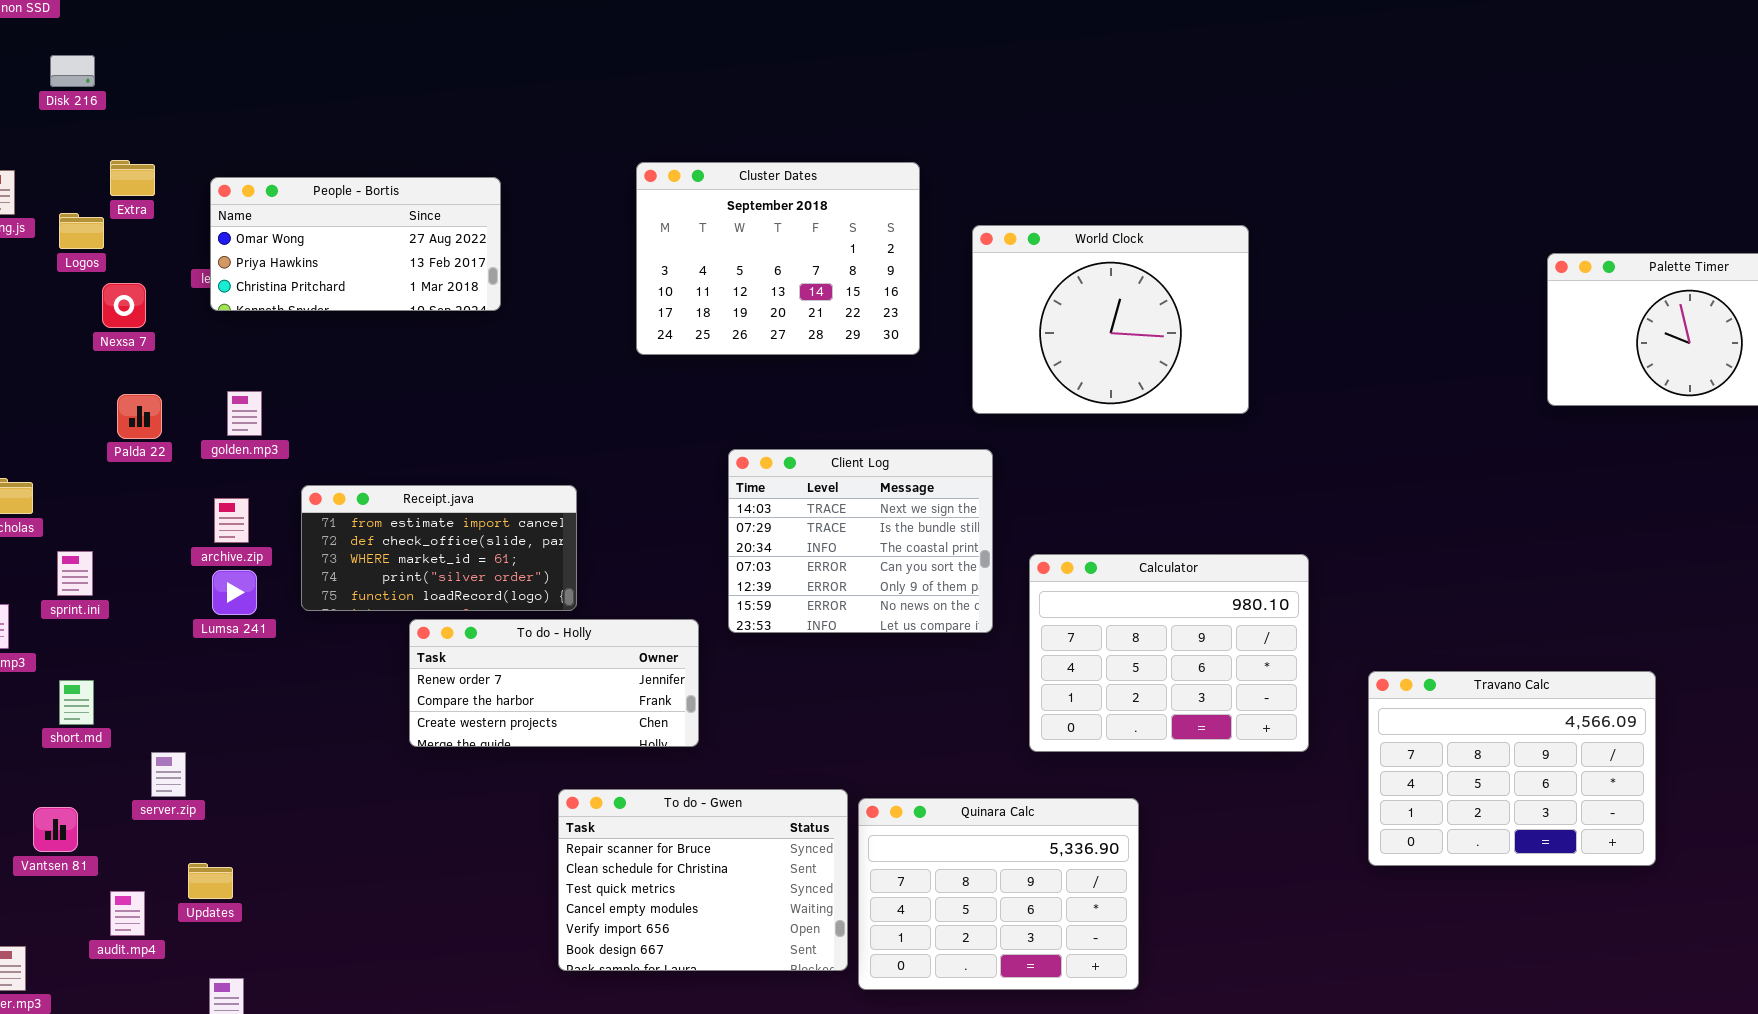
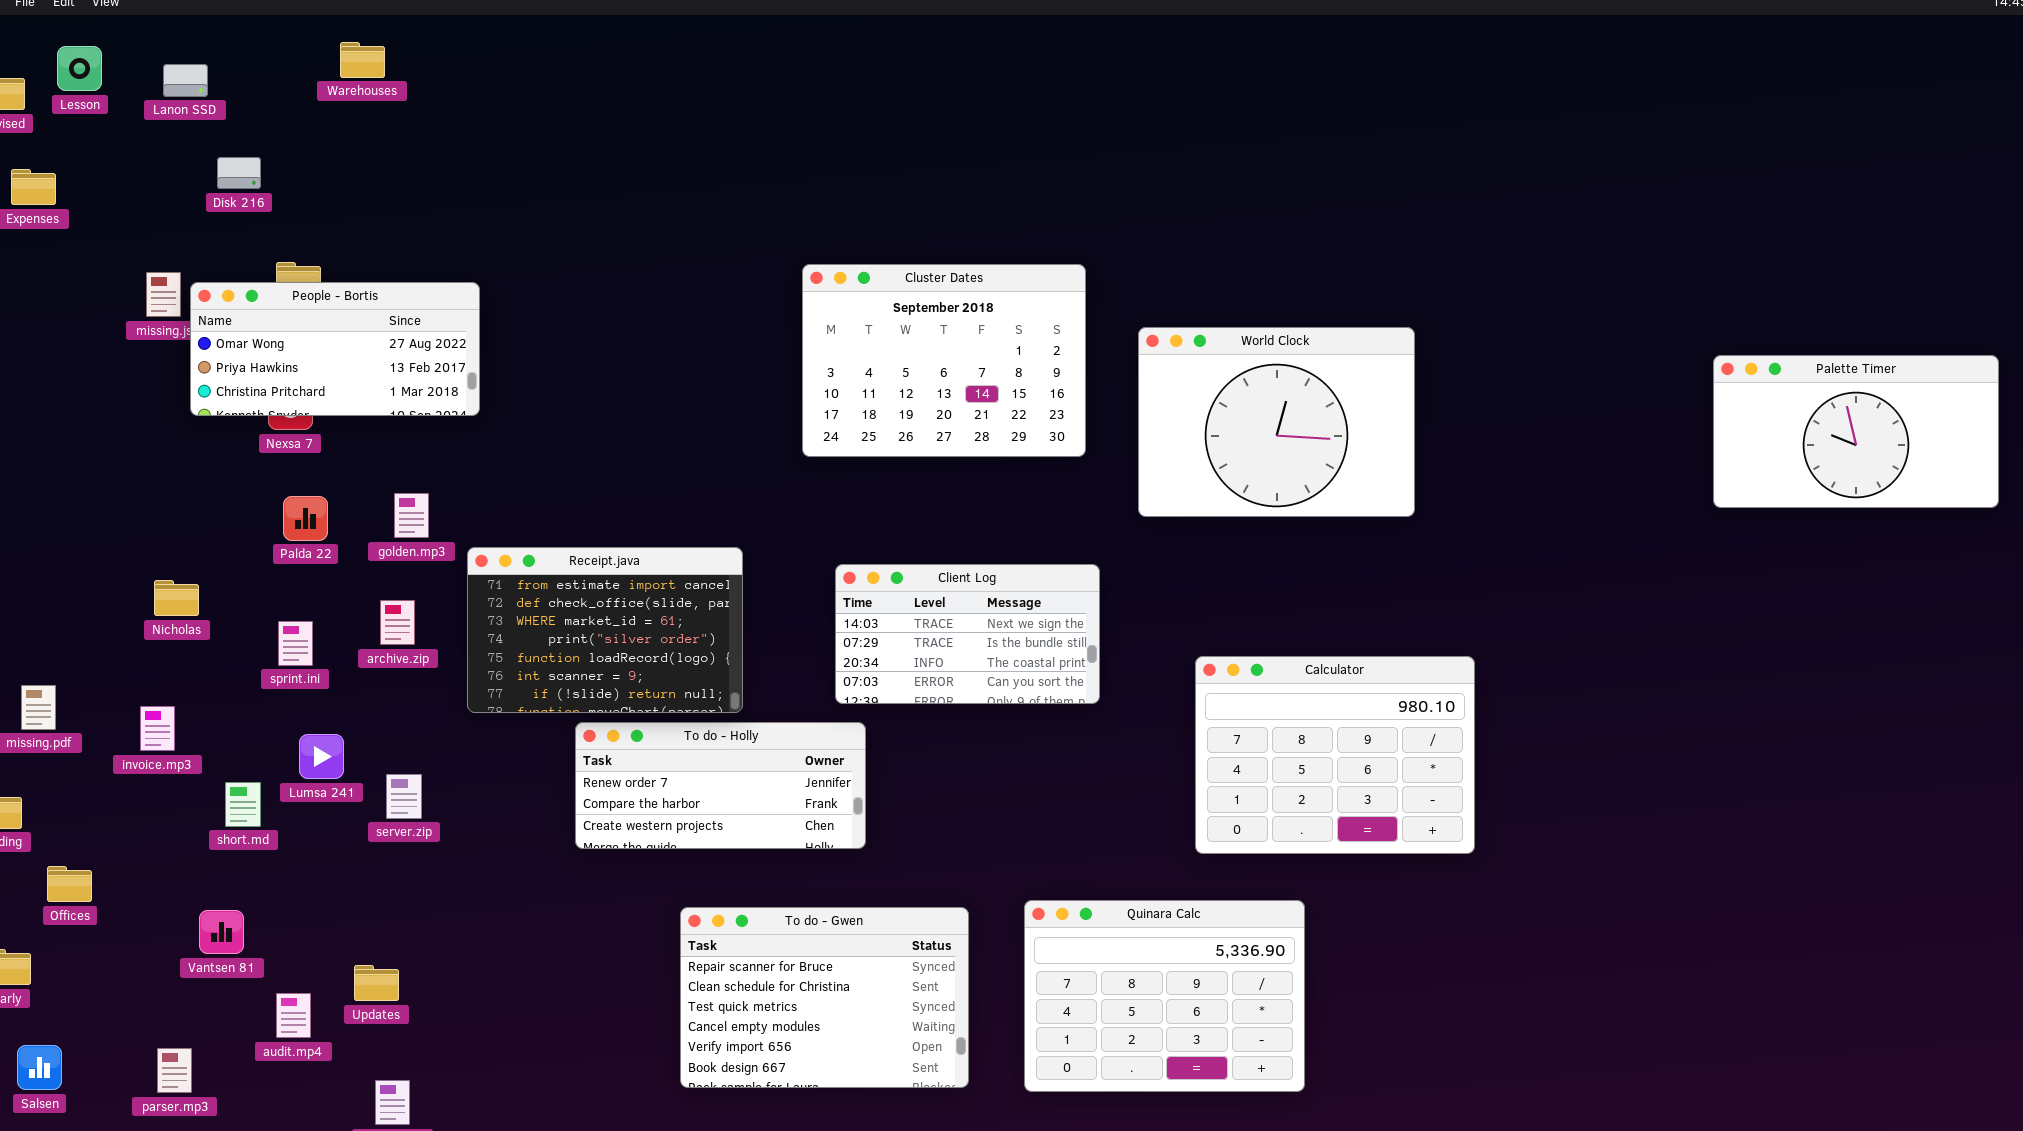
People - Bortis: [210,177,501,311] -> [190,282,480,416], moved
Client Log: [728,449,993,633] -> [835,564,1100,704], moved, resized
Receipt.java: [301,485,577,611] -> [467,547,743,713], resized
sprint.ini: [57,551,93,596] -> [278,621,313,666], moved
Lumsa 241: [212,570,257,615] -> [299,734,344,779], moved
Travano Calc: [1368,671,1656,866] -> none, closed
server.zip: [151,752,186,797] -> [386,774,422,819], moved
To do - Gwen: [558,789,848,971] -> [680,907,969,1088], moved

